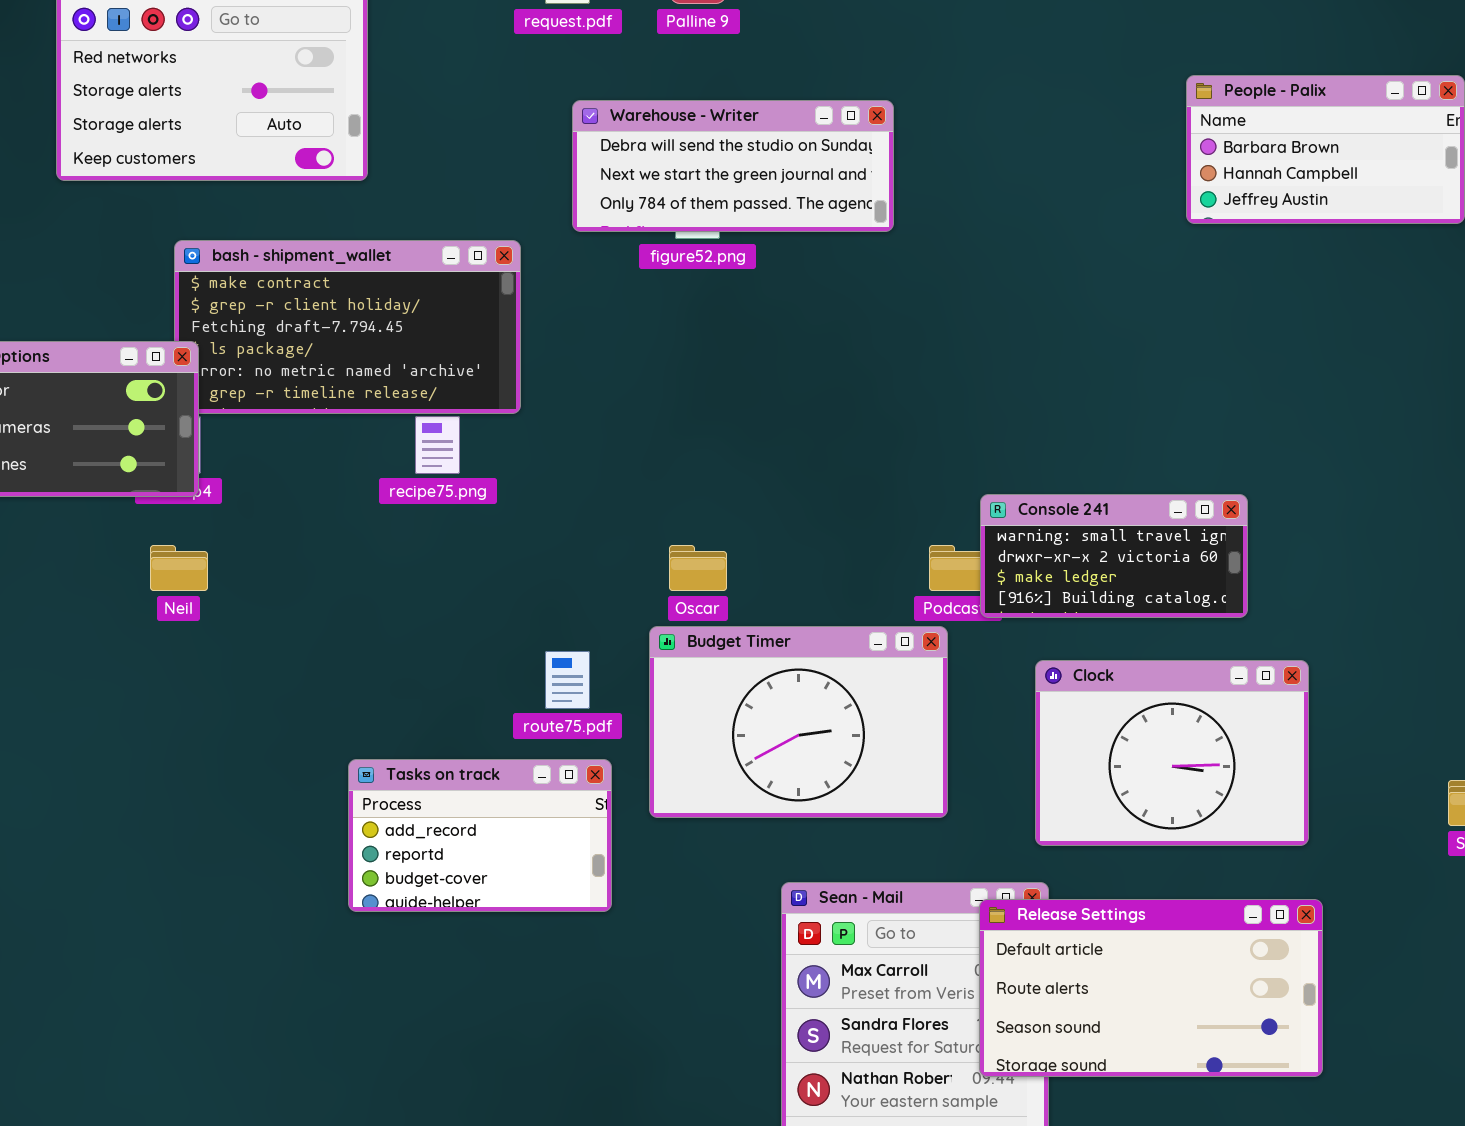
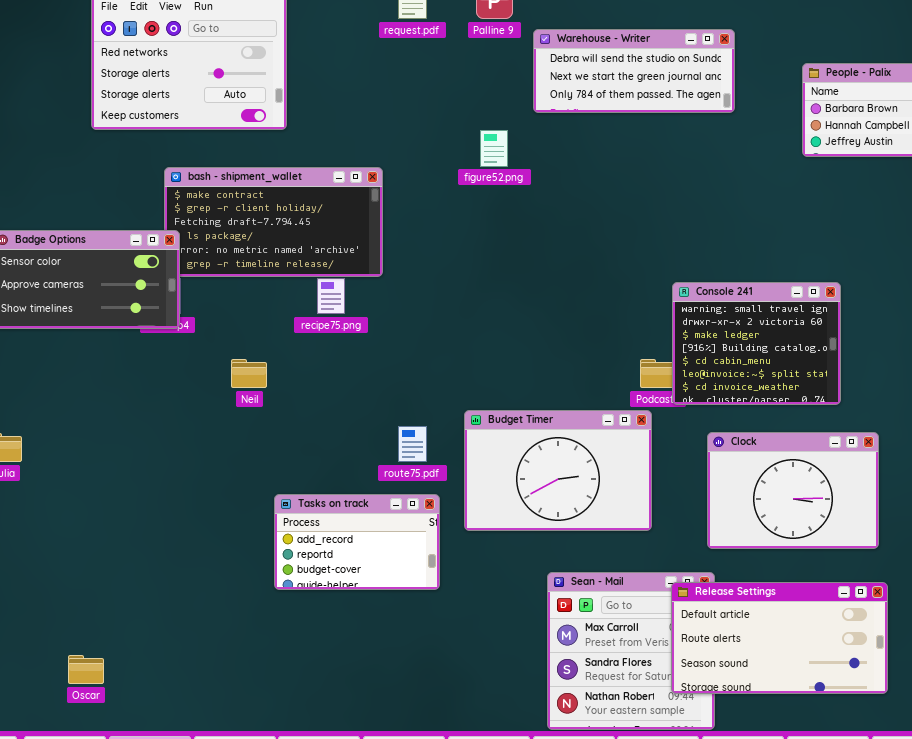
Warehouse - Writer: [572,100,894,232] -> [533,29,735,113], moved
Console 241: [980,494,1248,618] -> [672,282,841,405], resized
Neil: [150,545,208,591] -> [231,359,267,388], moved
Oscar: [669,545,727,591] -> [68,655,104,684], moved

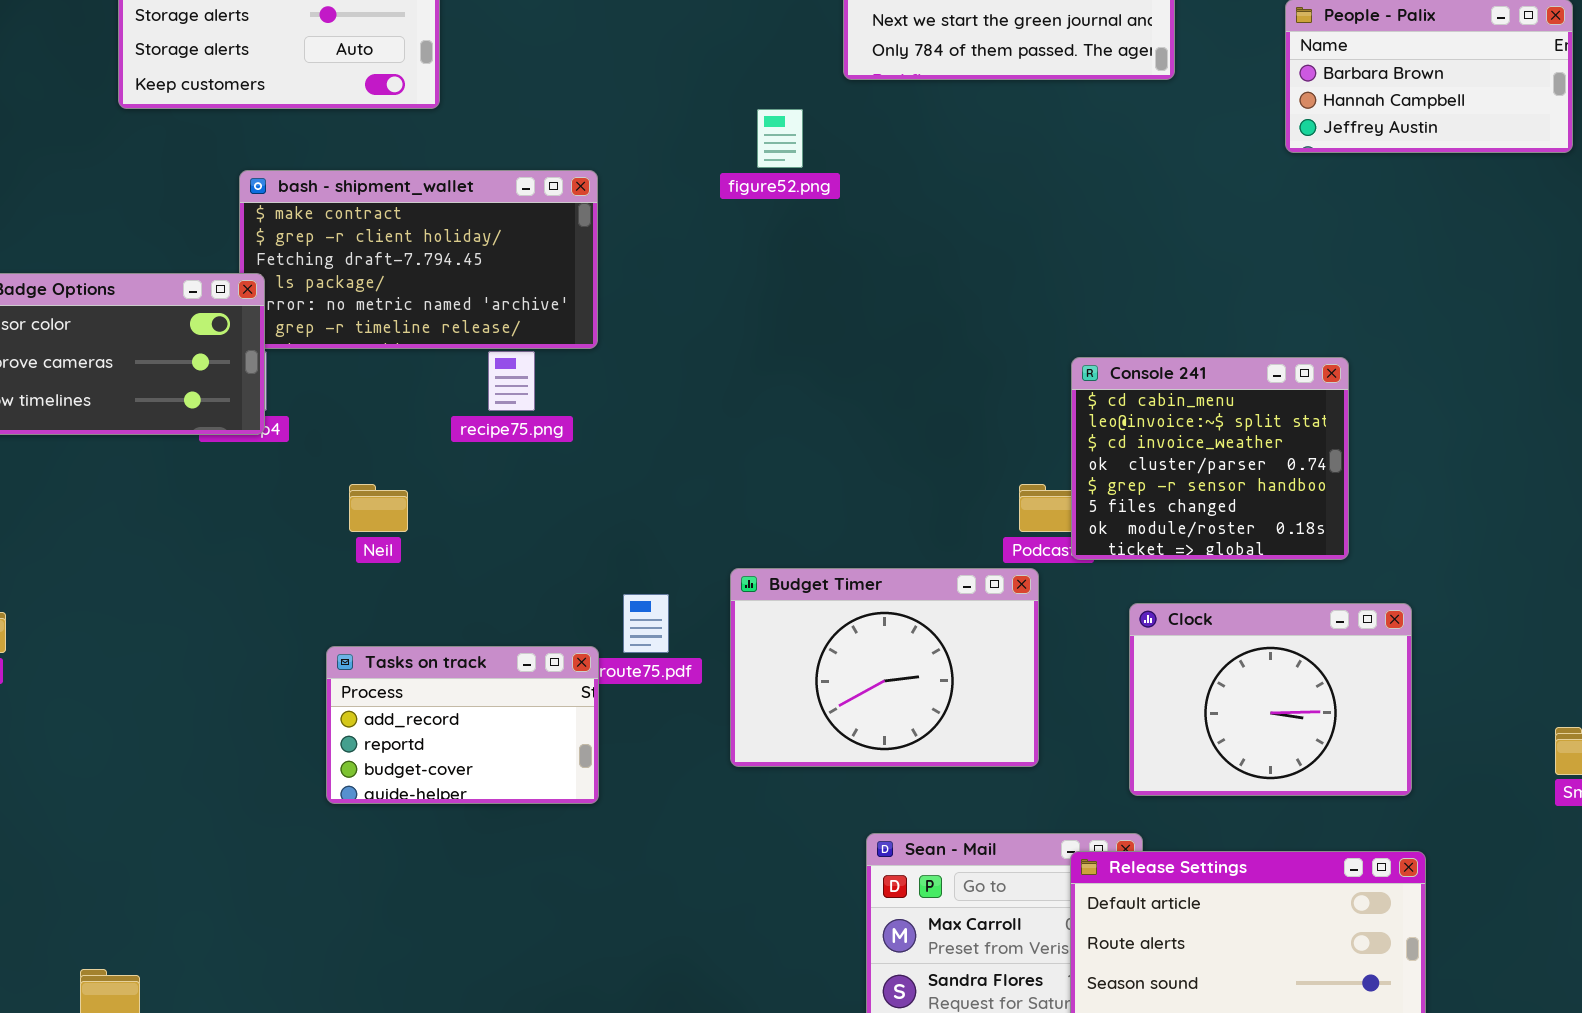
Console 241: [672,282,841,405] -> [1071,357,1349,560], scrolled down 4 rows
Tasks on track: [274,494,440,590] -> [326,646,599,804], moved

